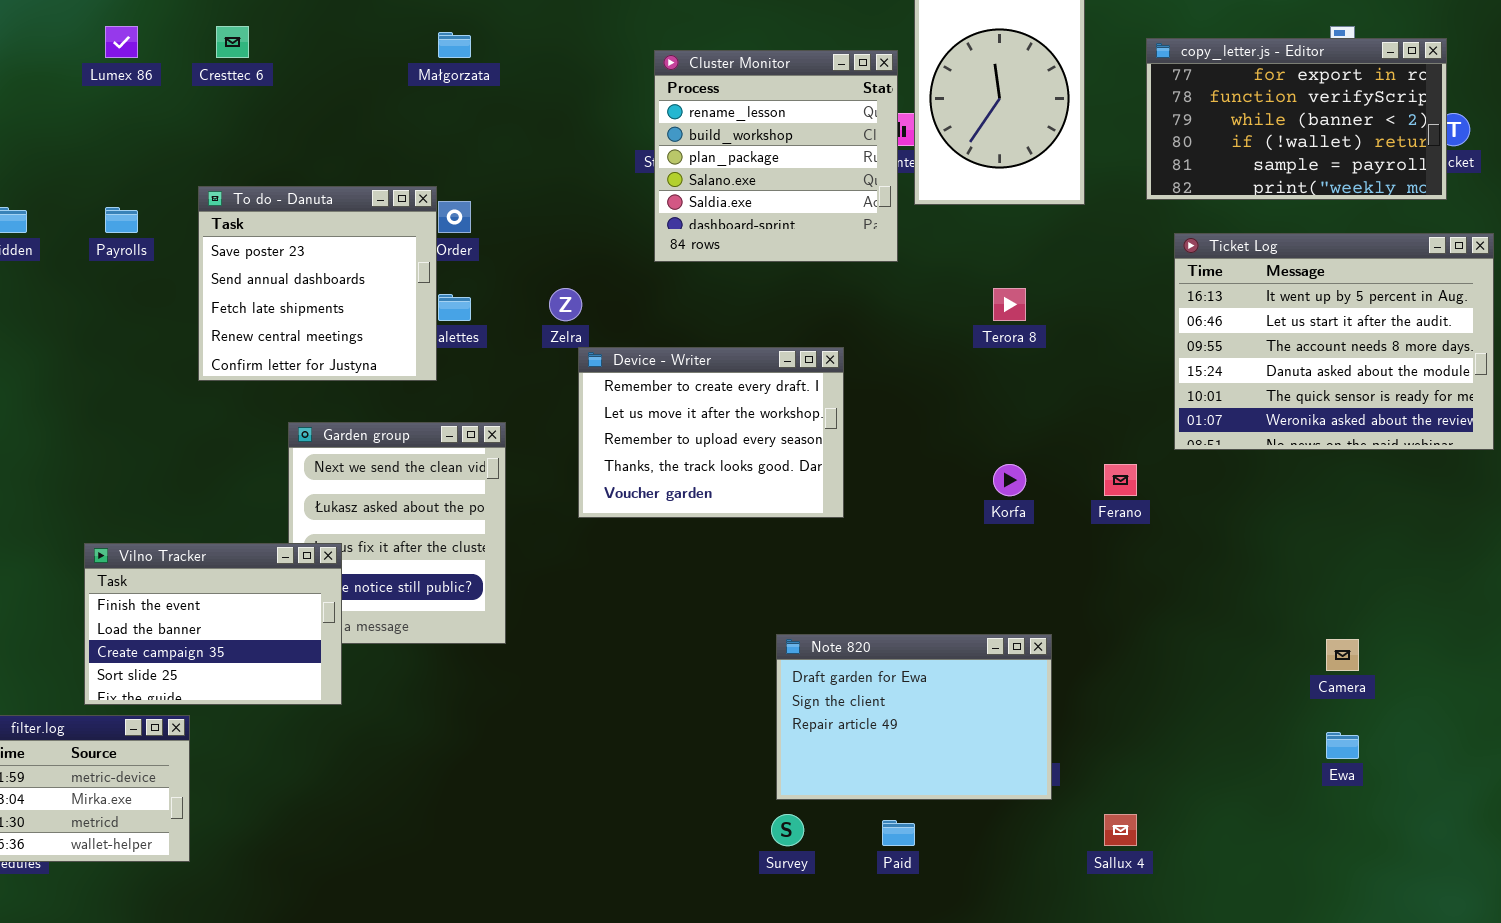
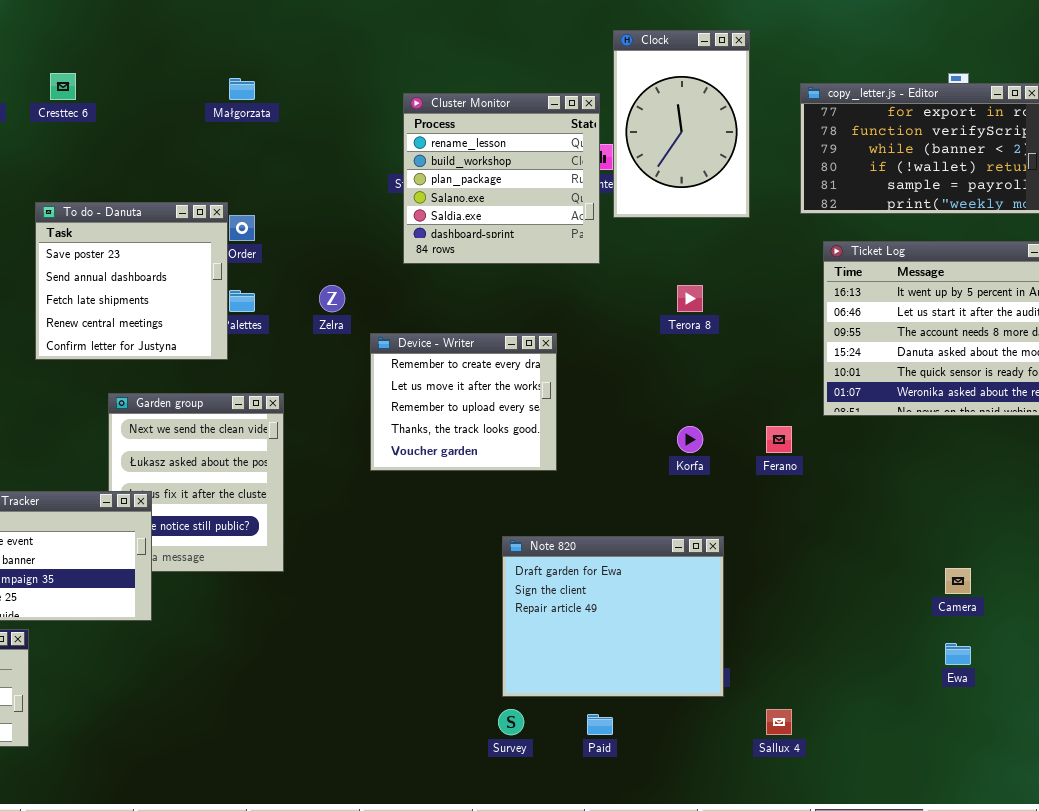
Device - Writer: [578,347,844,518] -> [370,333,557,471], resized
Note 820: [776,634,1052,800] -> [502,536,724,697], resized

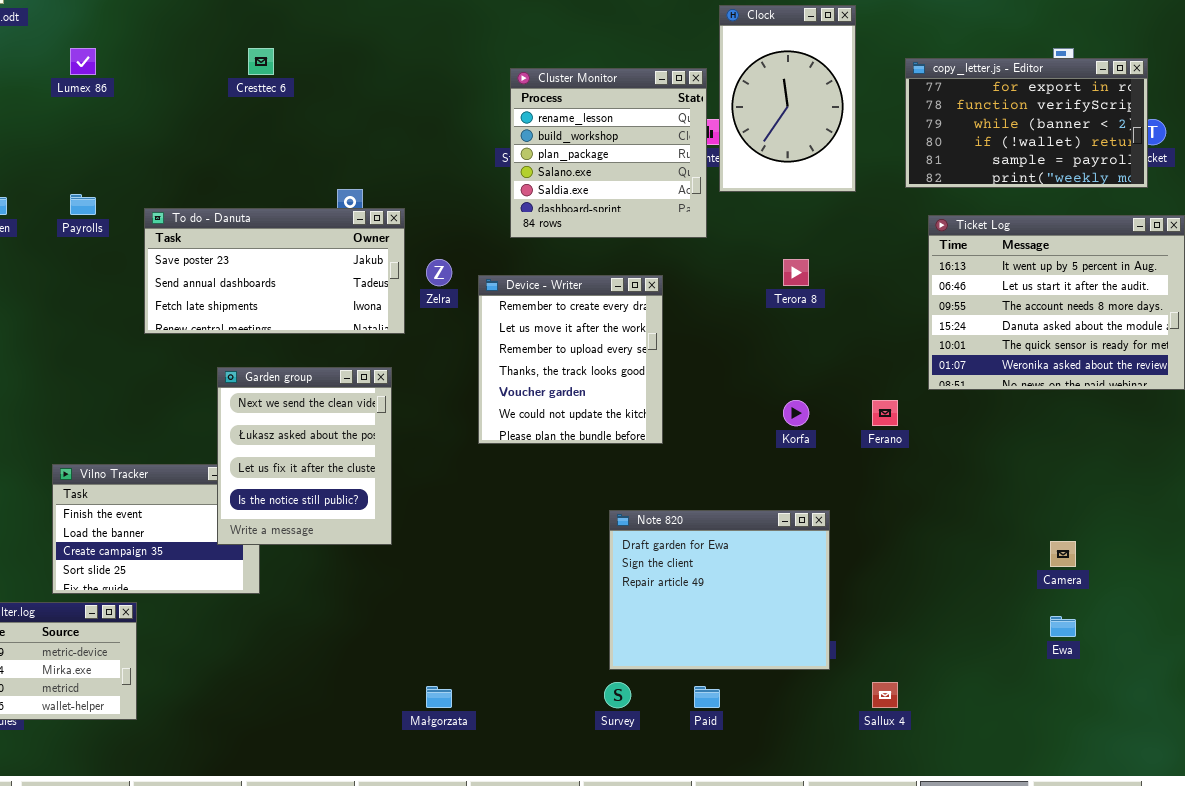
Cresttec 6: [50,73,76,100] -> [248,48,274,75], moved
Małgorzata: [229,78,255,100] -> [426,686,452,708], moved
To do - Danuta: [35,202,228,360] -> [144,208,405,334], resized
Device - Writer: [370,333,557,471] -> [478,275,663,444], resized
Garden group: [108,393,284,572] -> [217,367,392,545], raised

